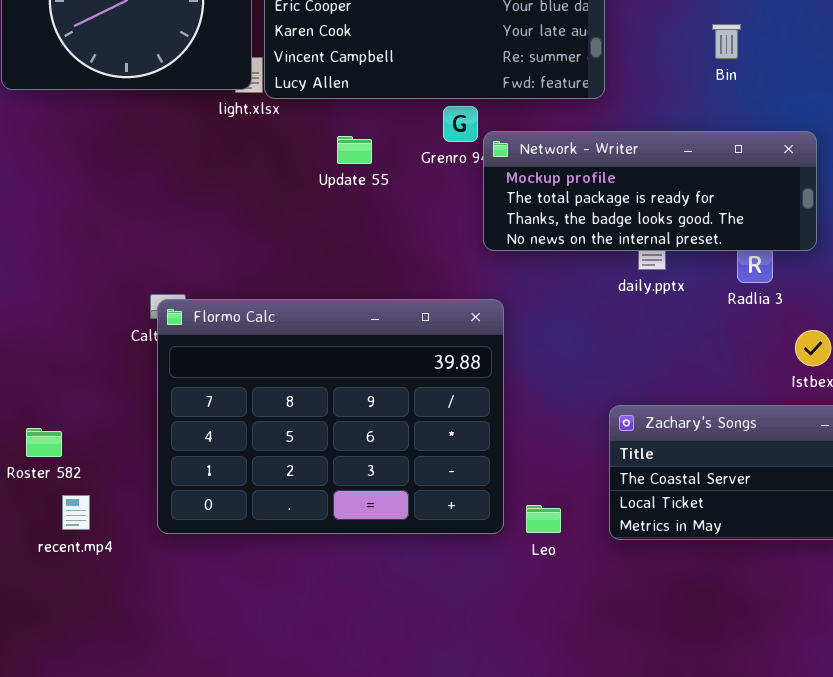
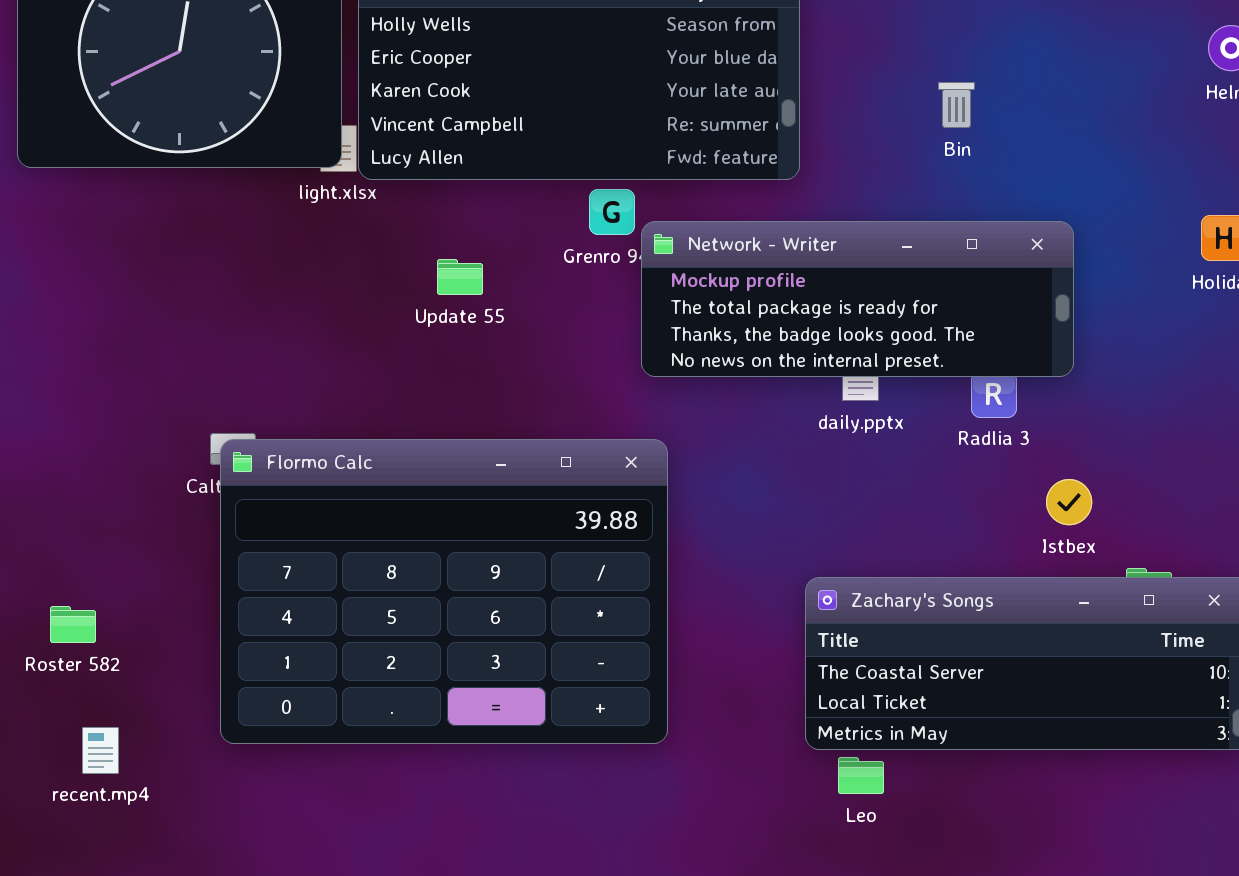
Update 55: [337,136,372,164] -> [437,259,483,295], moved
recent.mp4: [62,495,90,530] -> [82,727,119,774], moved
Leo: [526,505,561,533] -> [838,757,884,794], moved

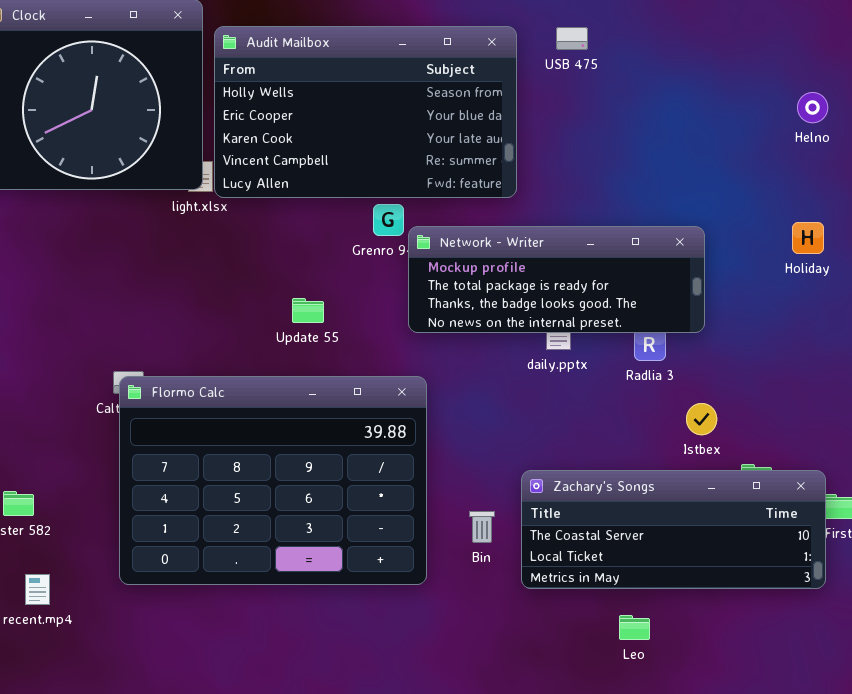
Bin: [938,82,975,128] -> [469,511,495,543], moved
Update 55: [437,259,483,295] -> [292,298,324,323], moved
Leo: [838,757,884,794] -> [619,615,650,640], moved

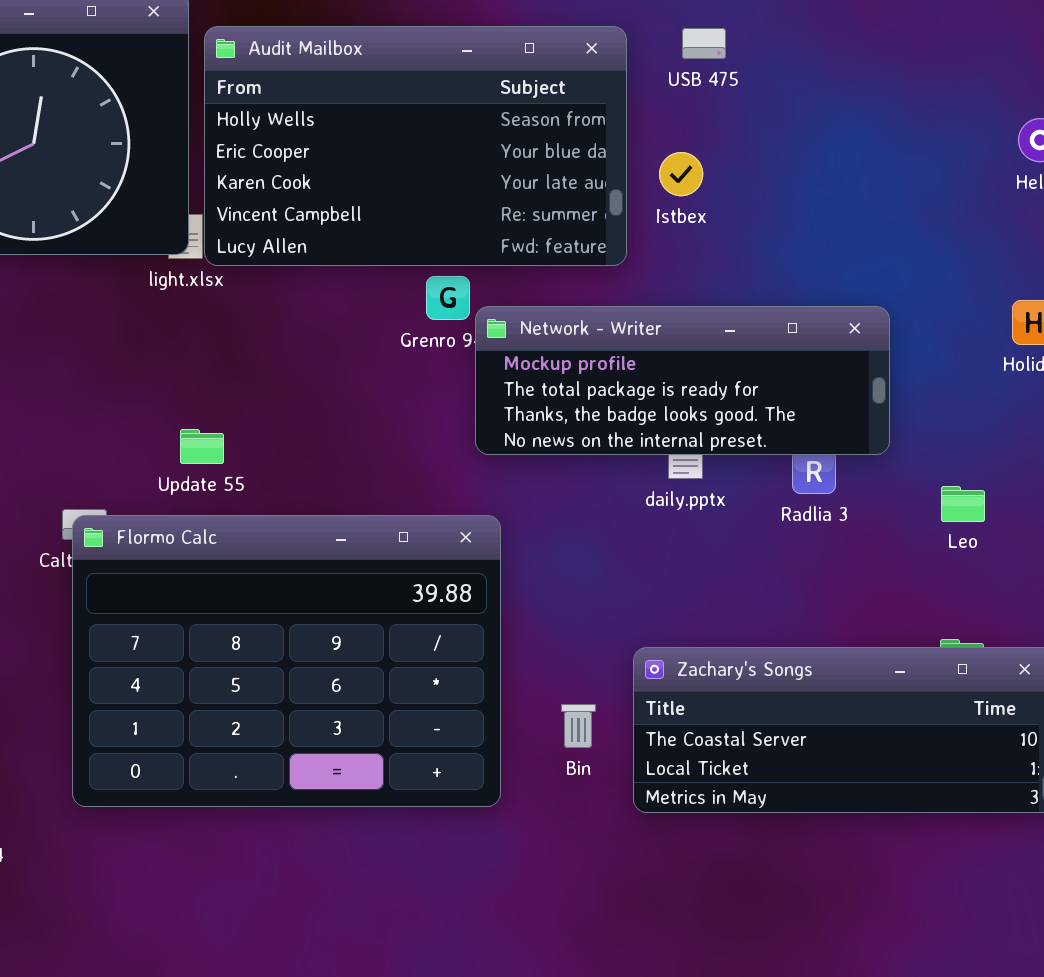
Update 55: [292,298,324,323] -> [180,429,224,464], moved
Istbex: [686,403,717,435] -> [659,152,703,196], moved
Leo: [619,615,650,640] -> [941,486,985,522], moved

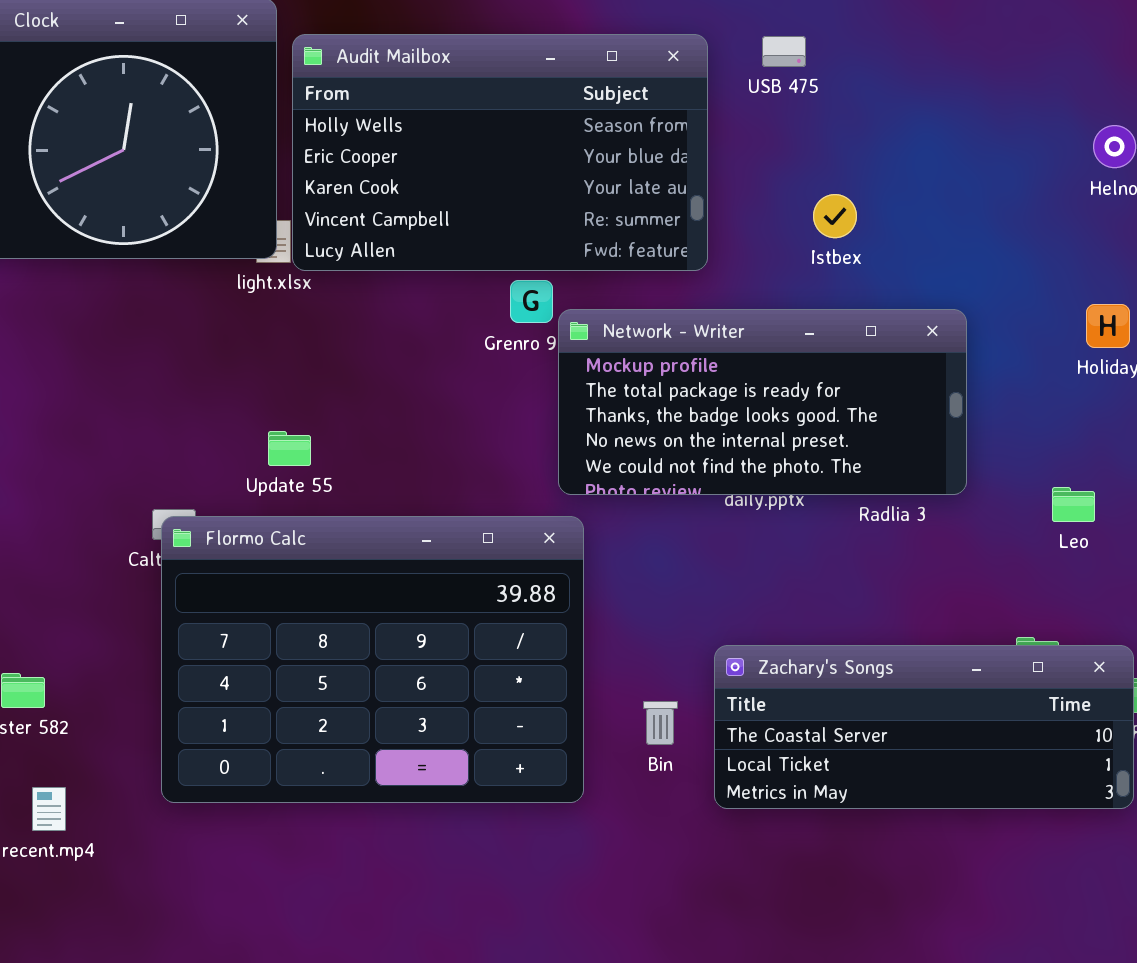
Istbex: [659,152,703,196] -> [813,194,857,238], moved
Network - Writer: [475,306,890,455] -> [558,309,967,495], resized
Leo: [941,486,985,522] -> [1052,487,1095,522], moved

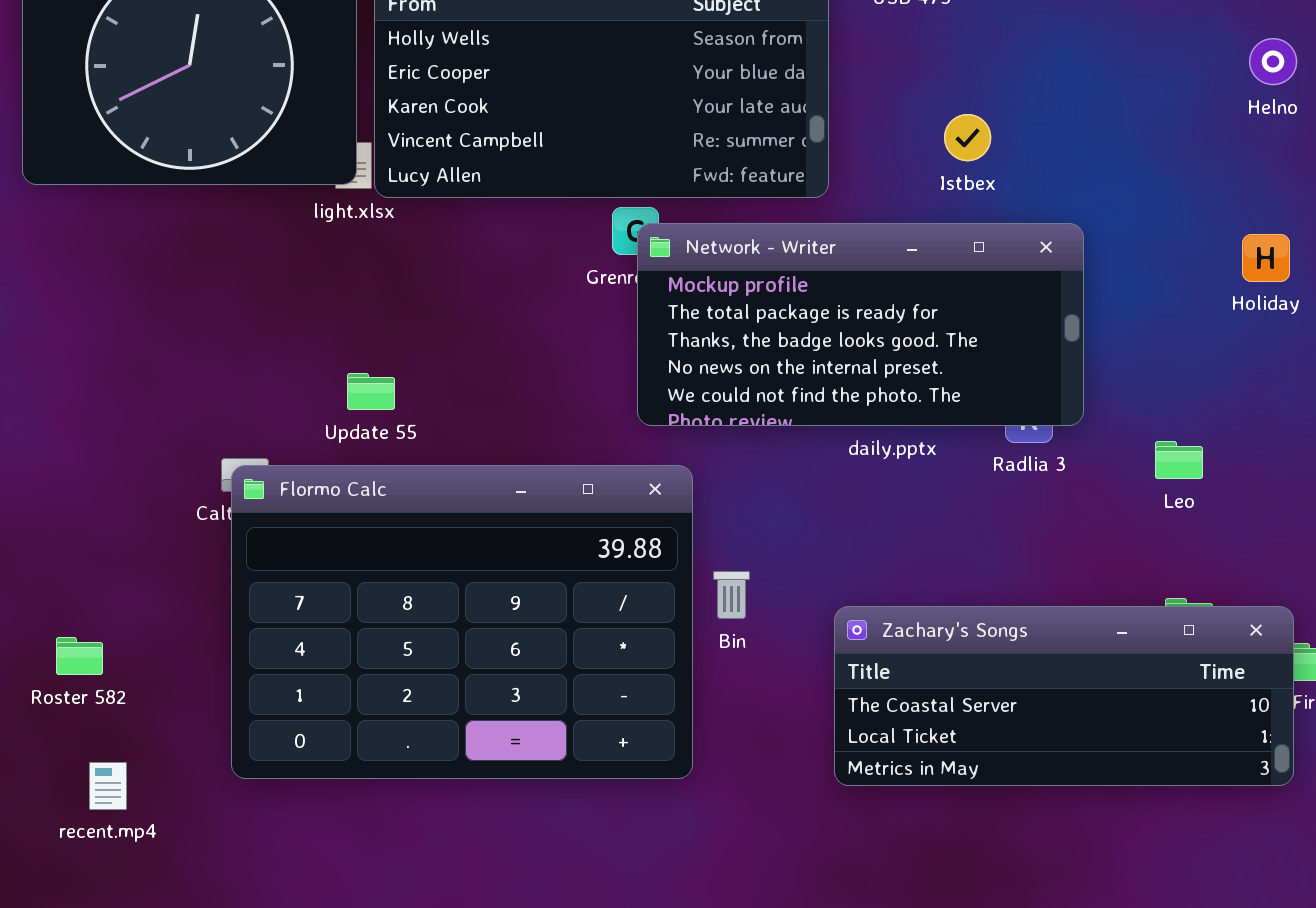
Network - Writer: [558,309,967,495] -> [637,223,1084,426], moved
Leo: [1052,487,1095,522] -> [1155,441,1203,479], moved
Bin: [643,701,678,745] -> [713,571,750,619], moved

